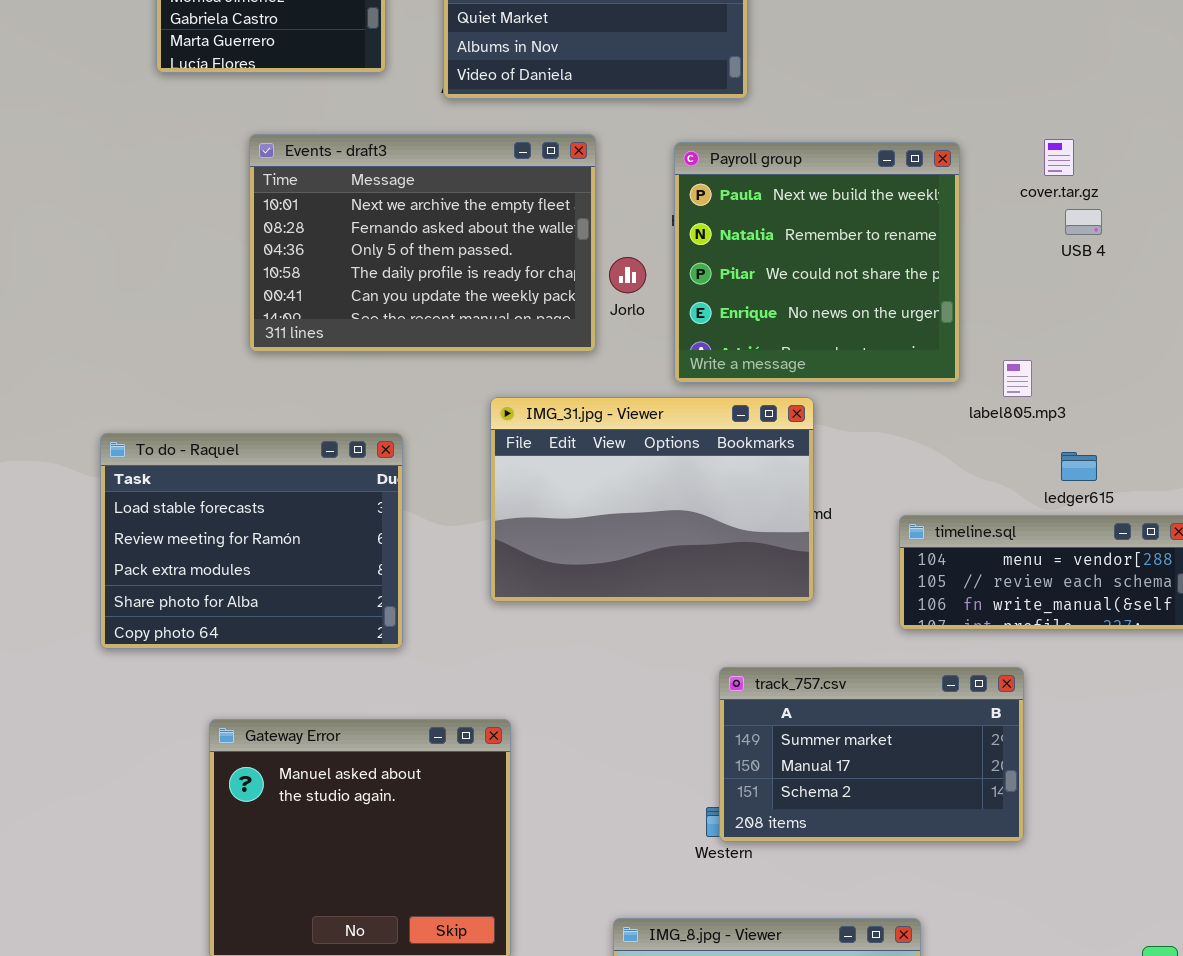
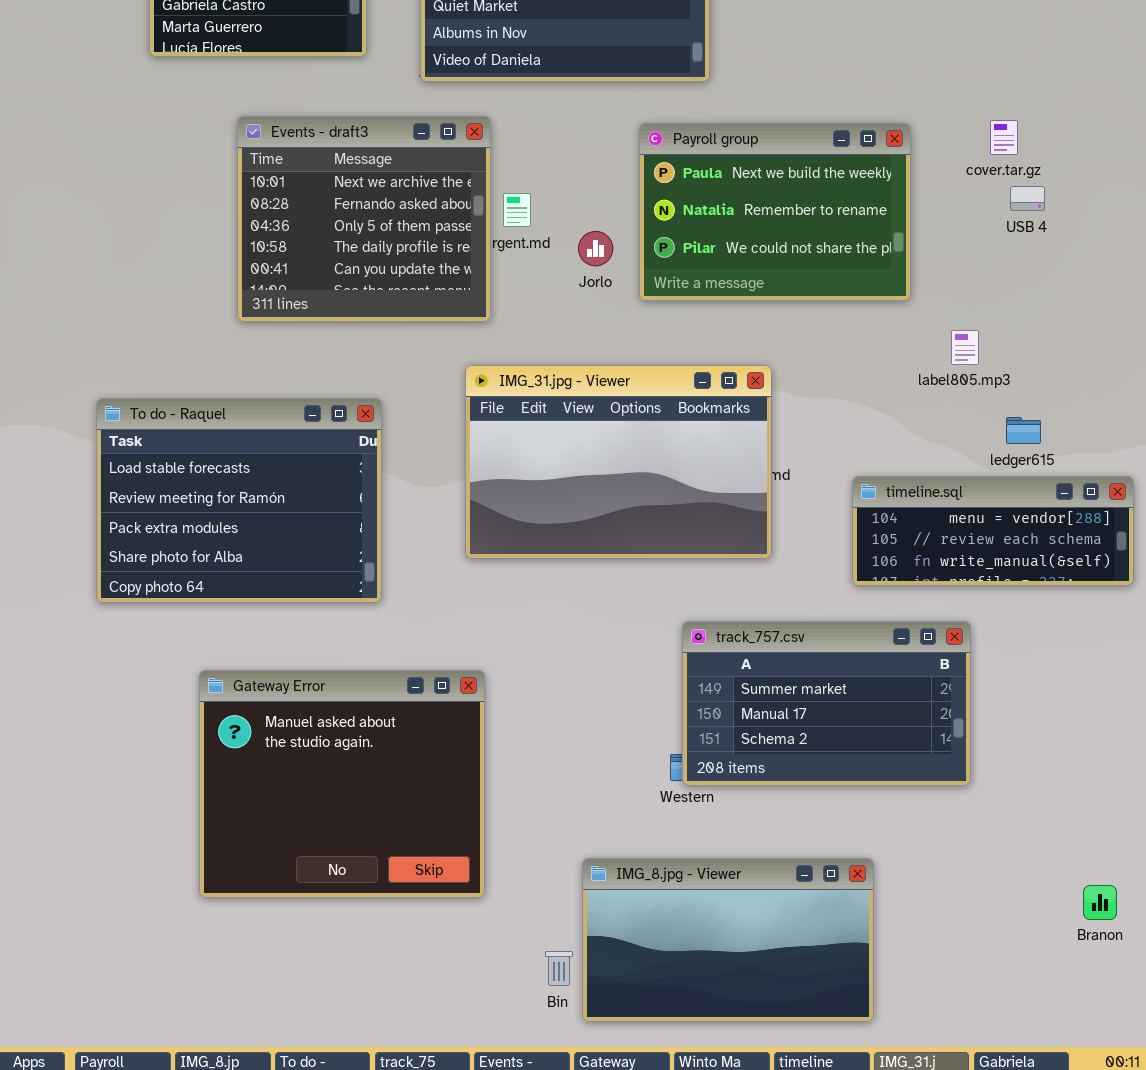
Events - draft3: [249,134,596,352] -> [237,116,491,322], resized
Payroll group: [674,142,960,383] -> [639,123,911,301], resized

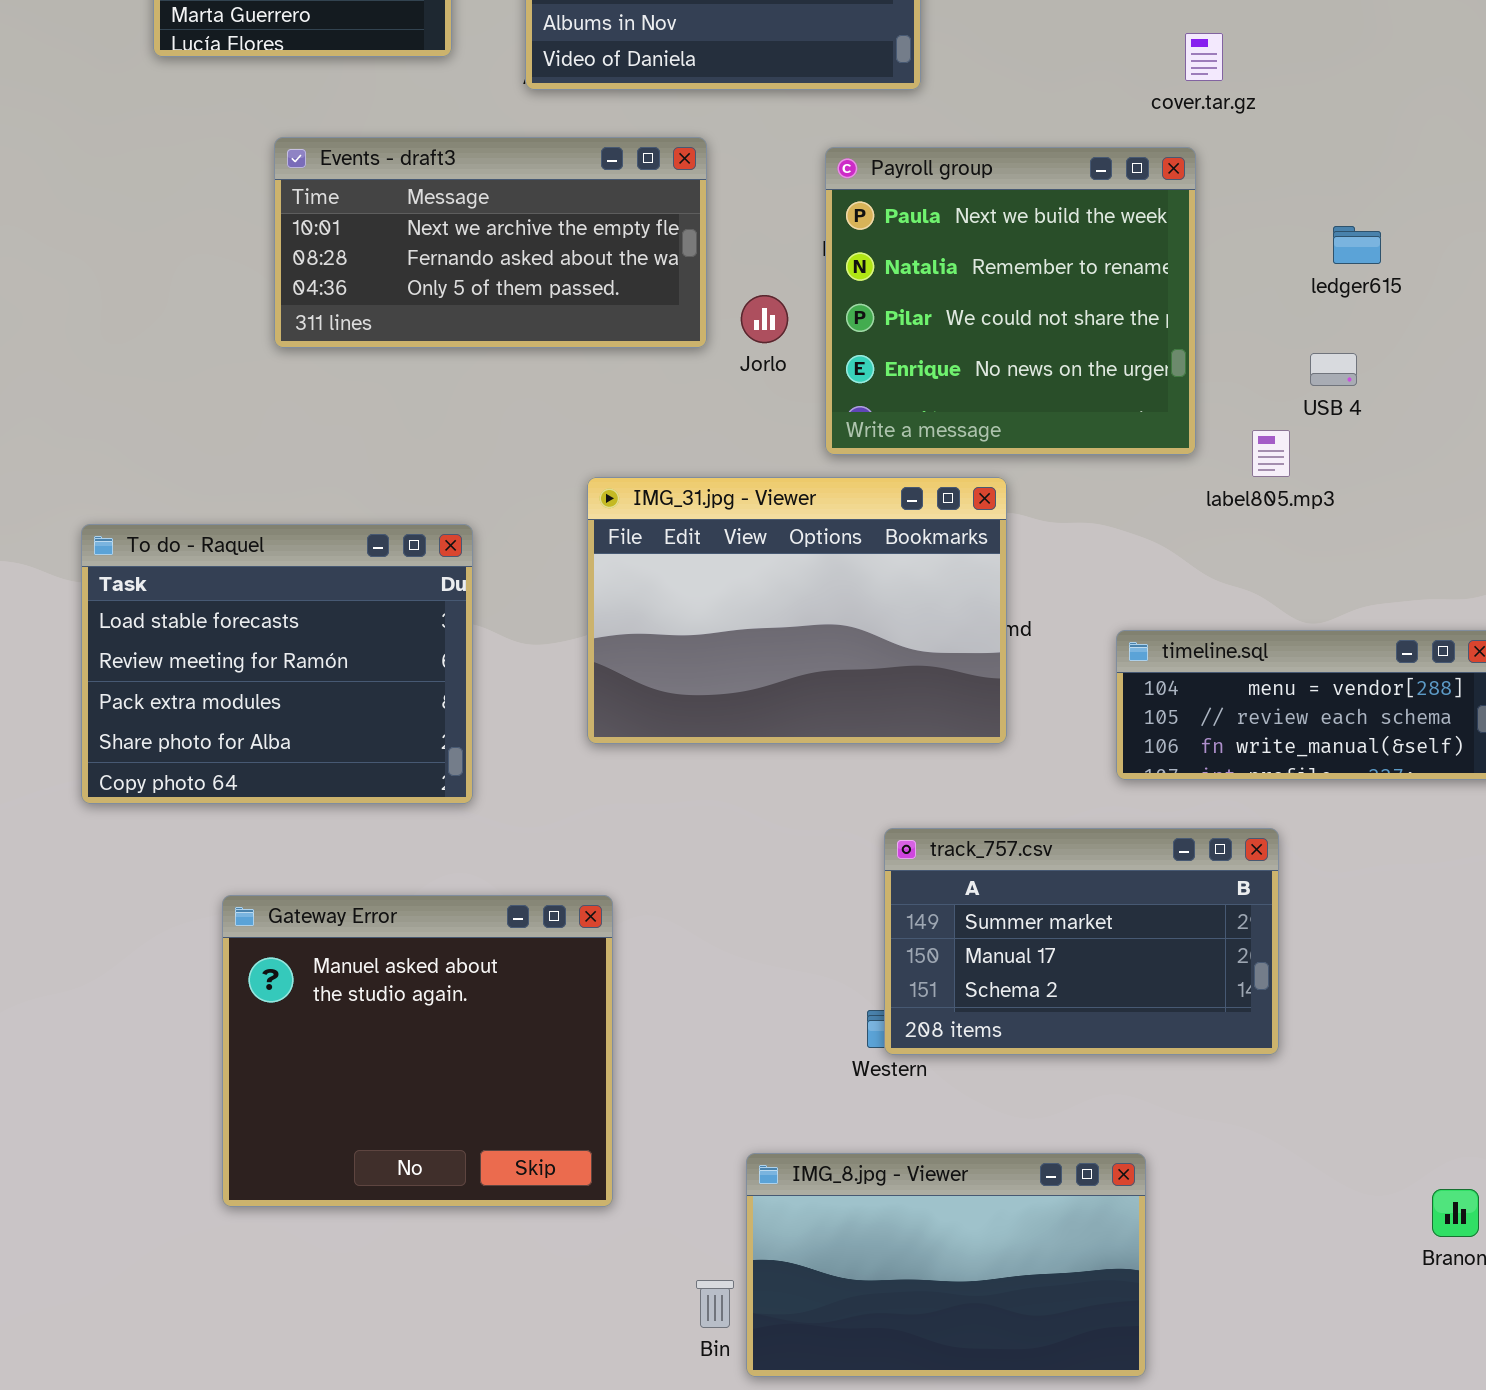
Events - draft3: [237,116,491,322] -> [274,137,707,348], resized
cover.tar.gz: [990,120,1018,155] -> [1185,33,1223,81], moved
Payroll group: [639,123,911,301] -> [825,147,1196,455], resized
USB 4: [1010,186,1045,211] -> [1310,353,1357,386], moved
ledger615: [1006,417,1041,444] -> [1333,226,1381,264], moved

